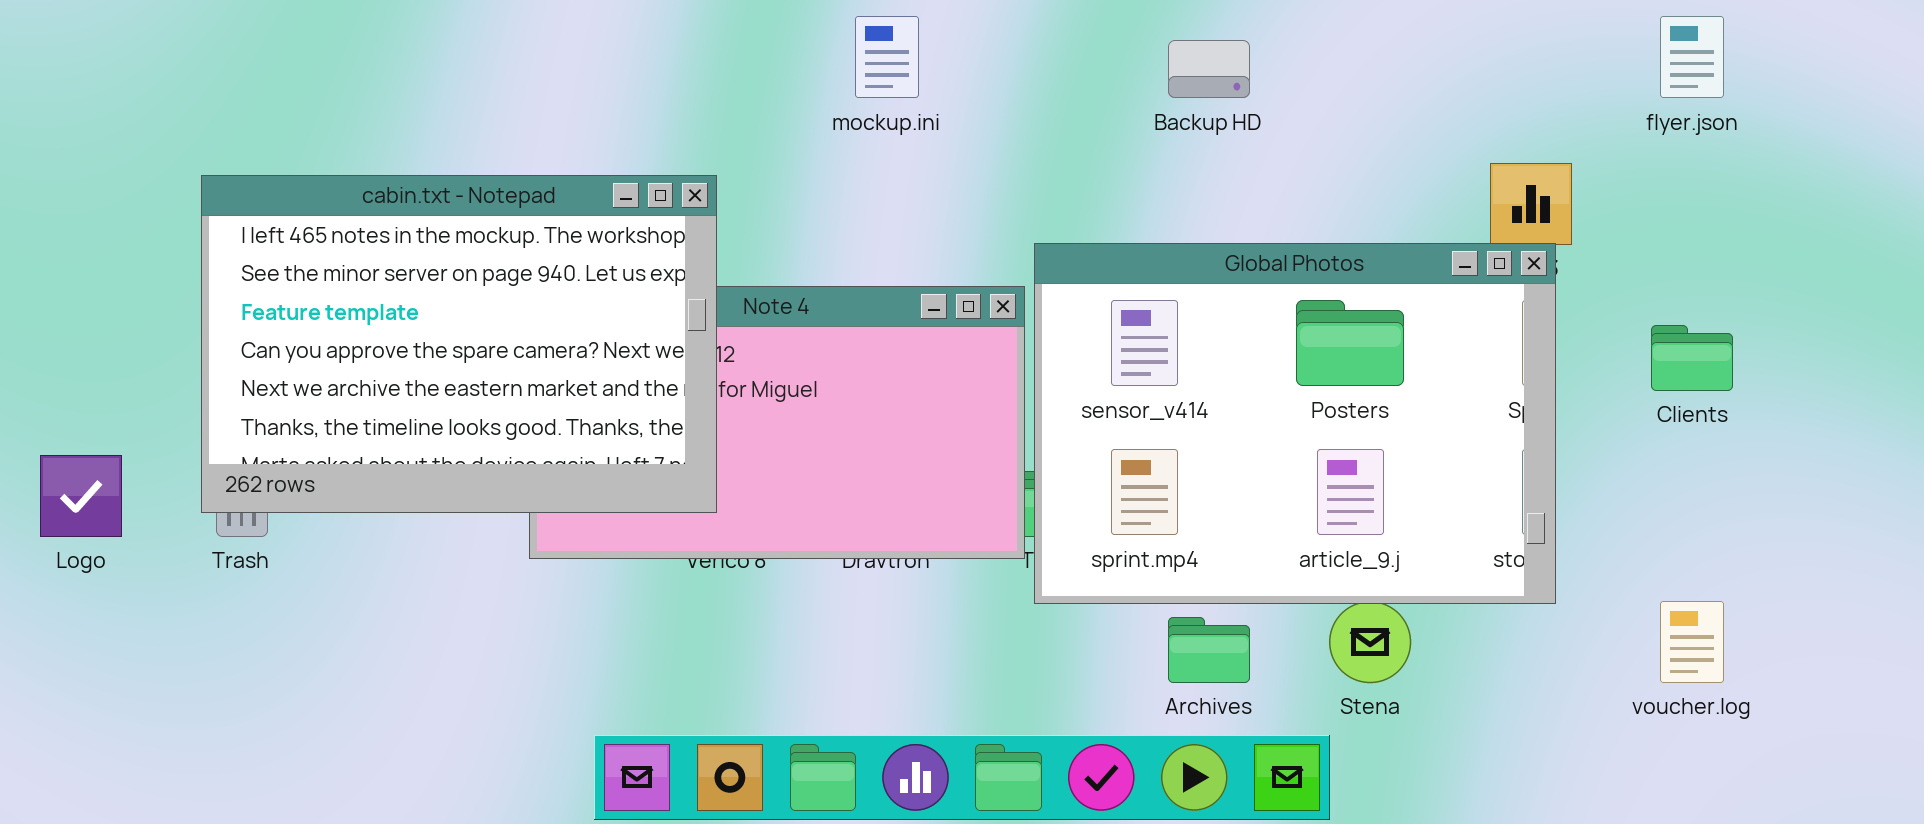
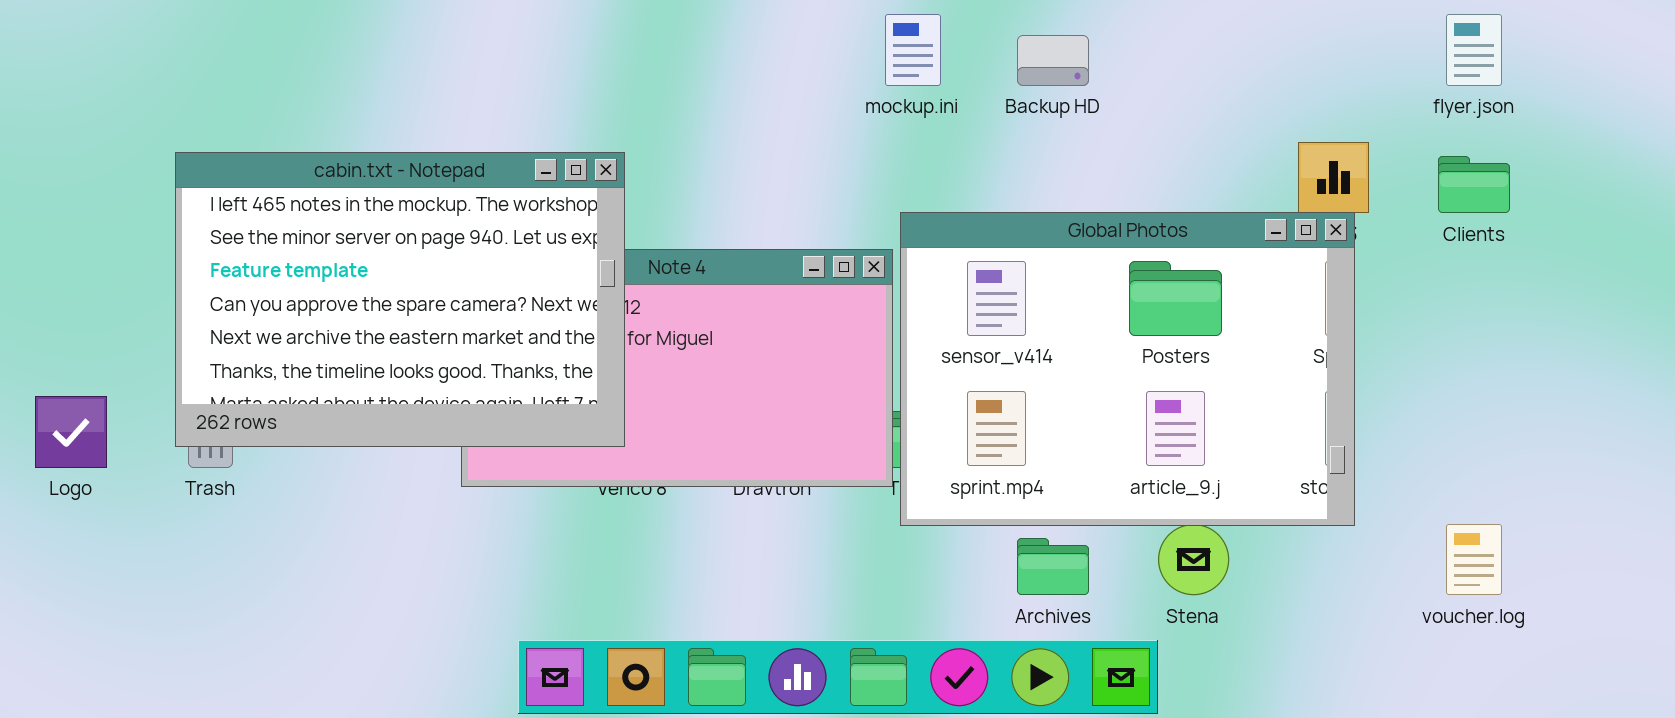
mockup.ini: [855,16,919,98] -> [885,14,941,86], moved
Clients: [1651,325,1733,391] -> [1438,156,1510,213], moved

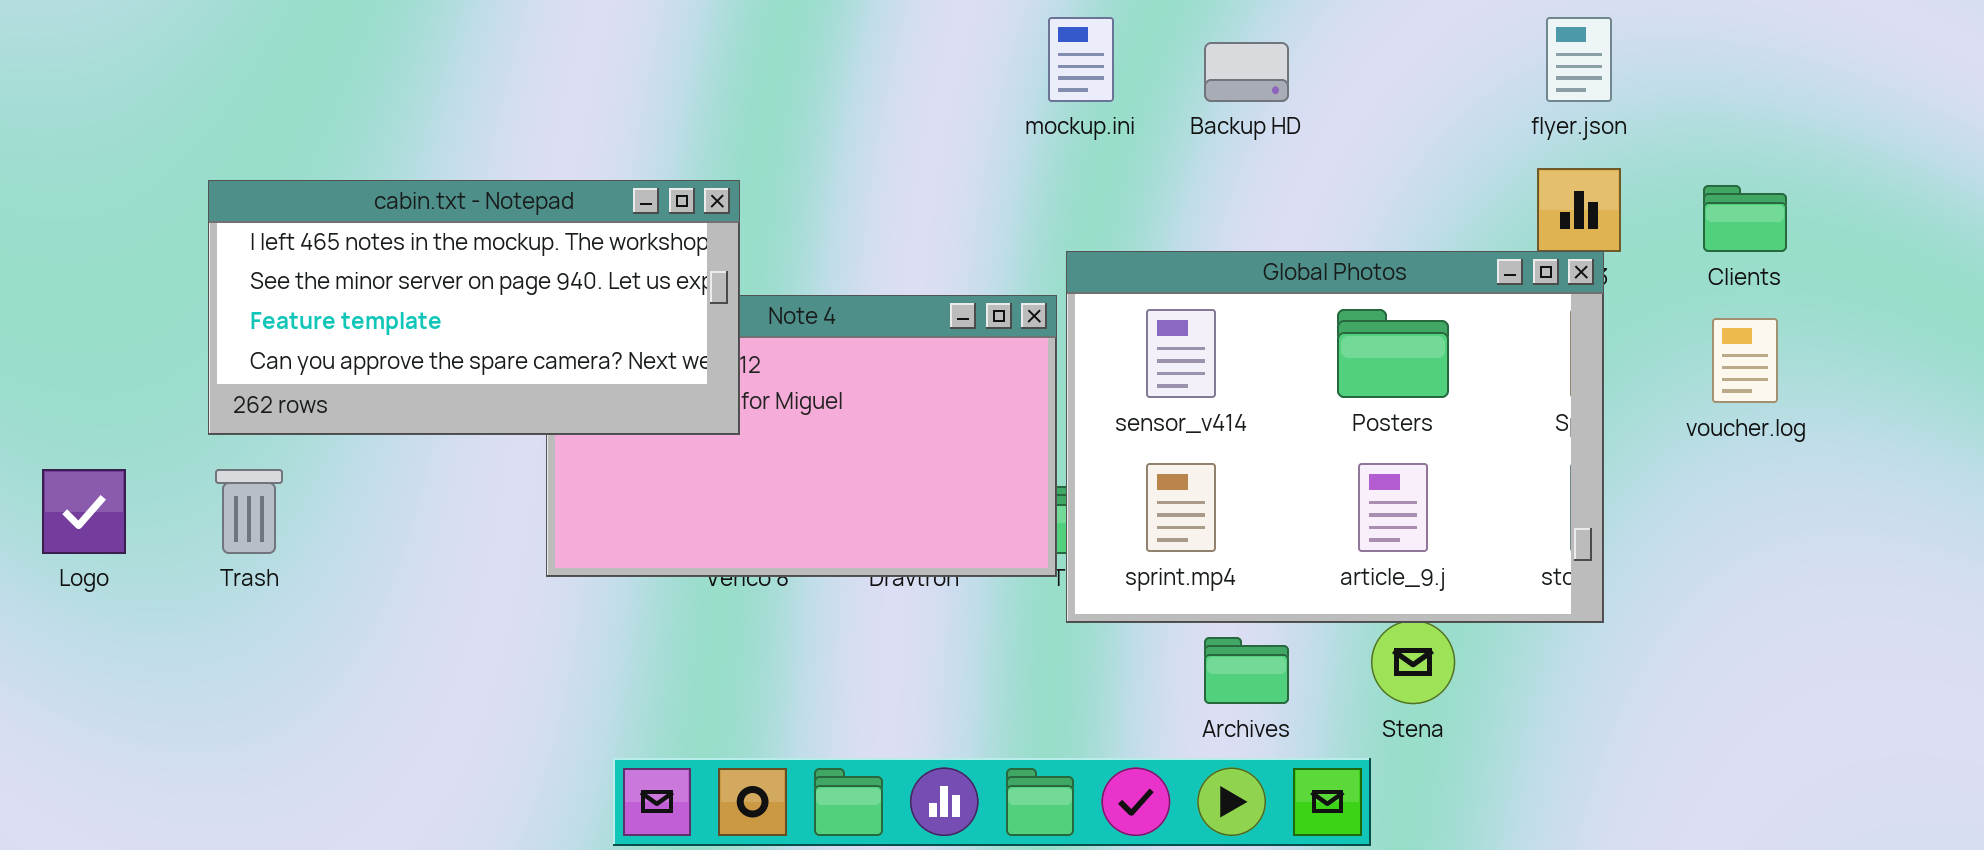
flyer.json: [1446,14,1502,86] -> [1546,17,1612,102], moved
cabin.txt - Notepad: [175,152,625,447] -> [208,180,740,435], resized
voucher.log: [1446,524,1502,595] -> [1712,318,1778,403], moved

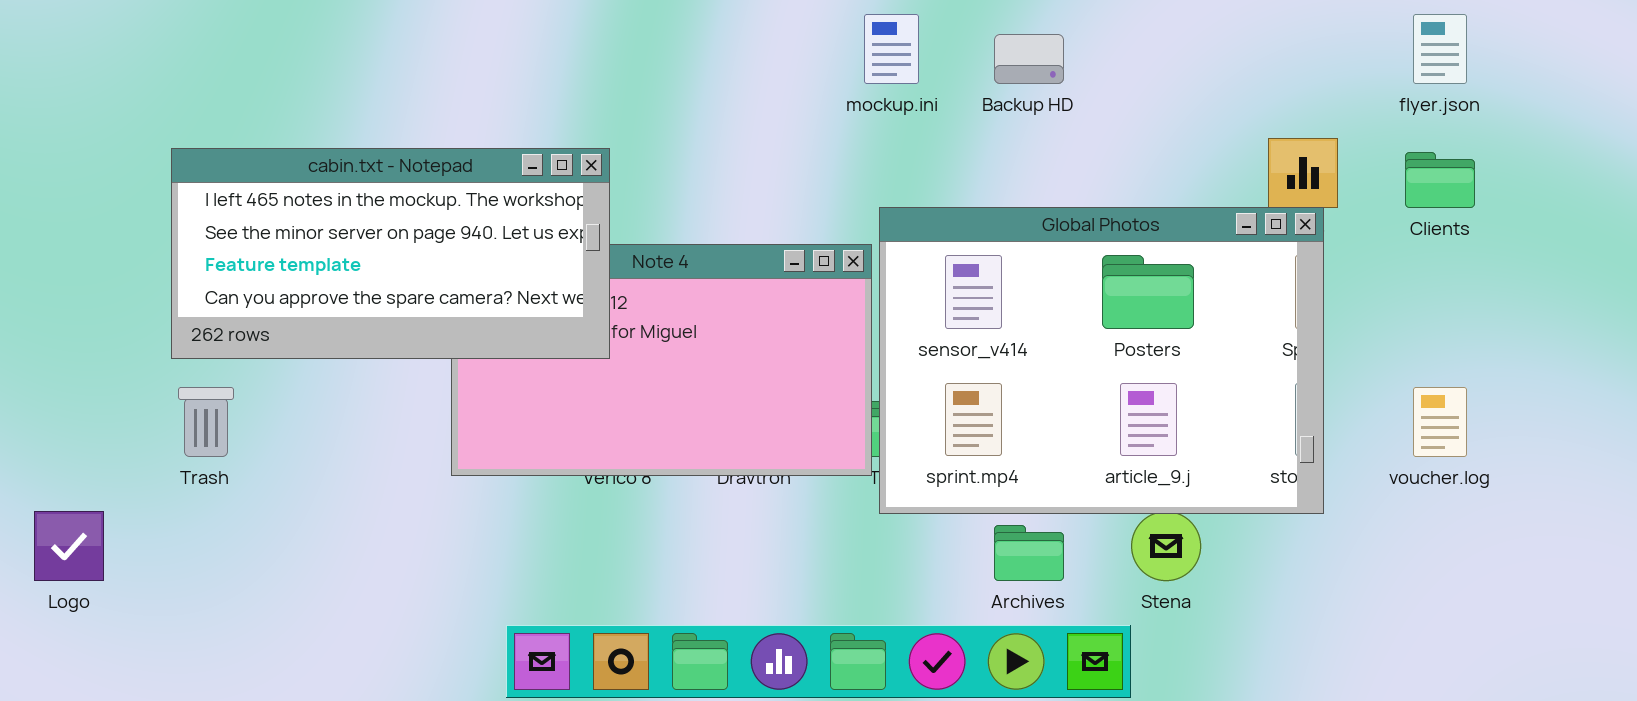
flyer.json: [1546,17,1612,102] -> [1413,14,1467,84], moved
voucher.log: [1712,318,1778,403] -> [1413,387,1467,457], moved
Logo: [42,469,126,554] -> [34,511,104,581], moved

